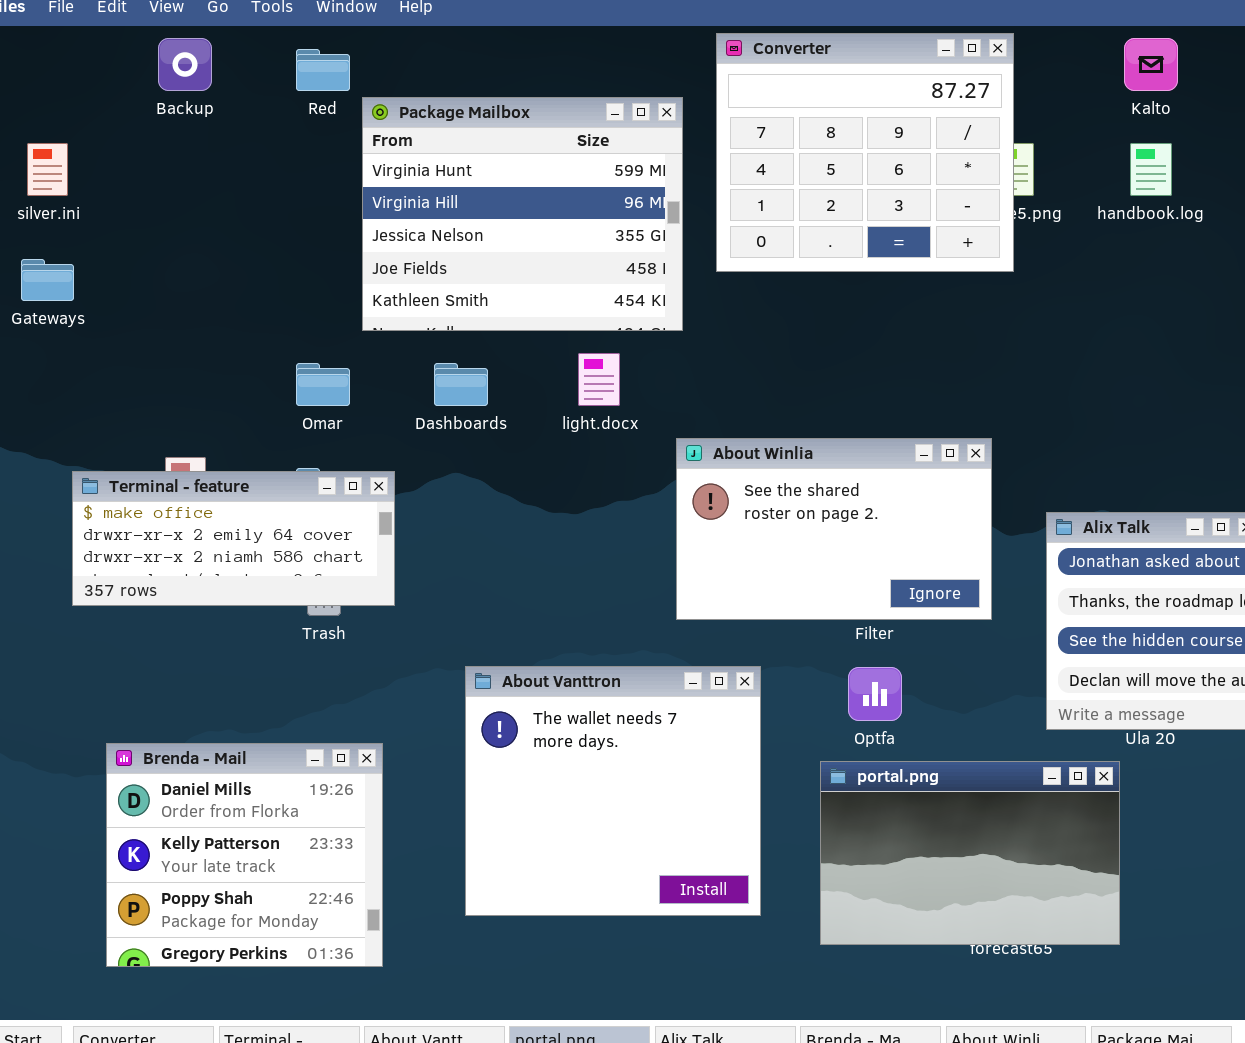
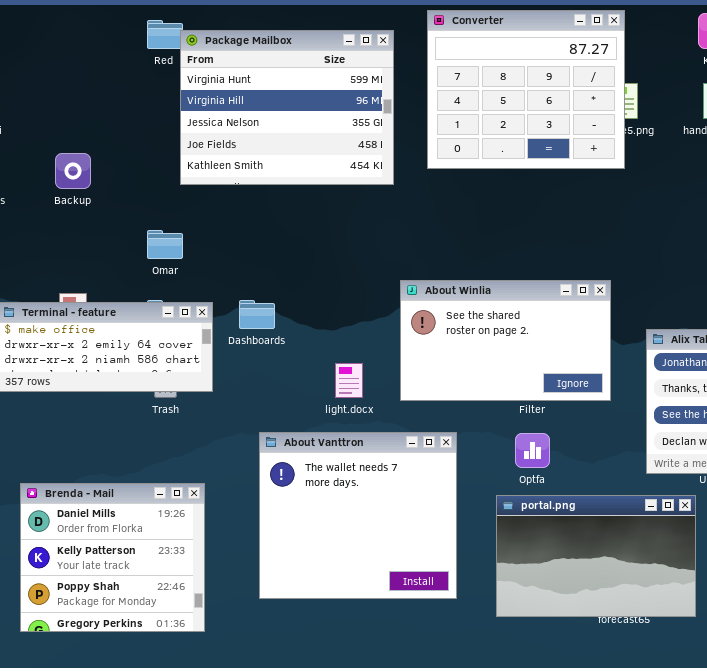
Backup: [158,38,212,91] -> [55,153,91,189], moved
Package Mailbox: [362,97,683,331] -> [180,30,394,185], moved
light.docx: [578,353,620,406] -> [335,363,363,398], moved
Dashboards: [434,363,488,406] -> [239,300,275,329], moved

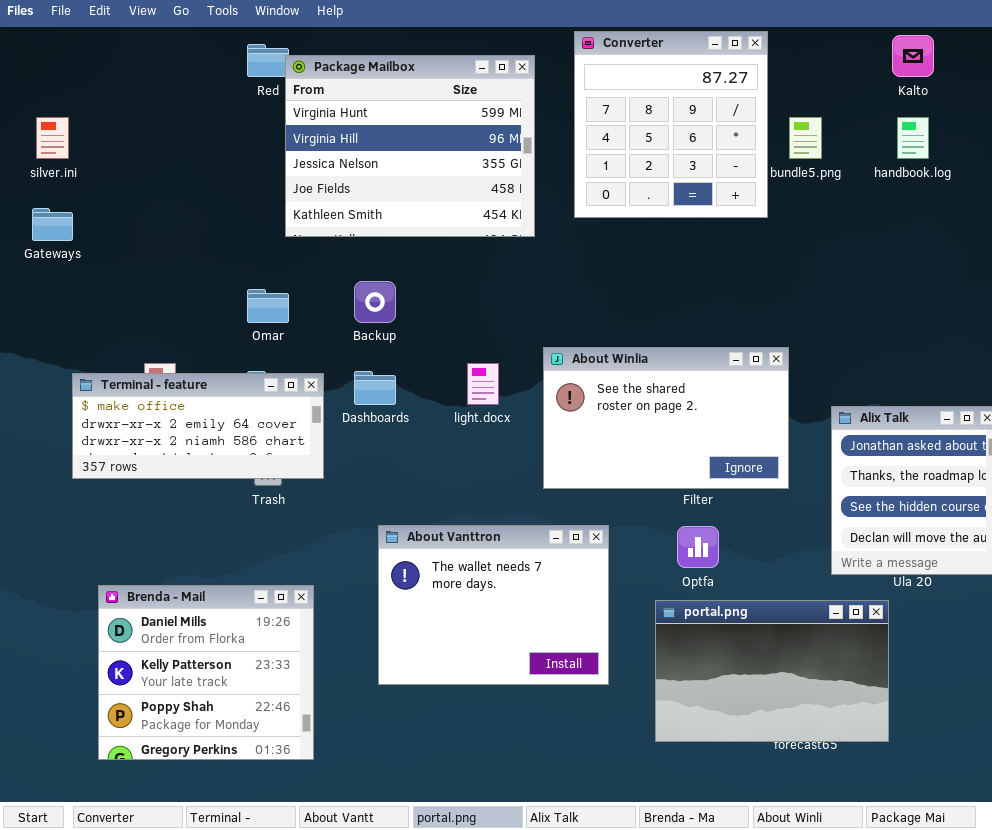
Converter: [427,10,625,169] -> [574,31,768,218], resized
Backup: [55,153,91,189] -> [354,281,396,323], moved
light.docx: [335,363,363,398] -> [467,363,499,405], moved
About Vanttron: [259,432,457,599] -> [378,525,609,685], resized

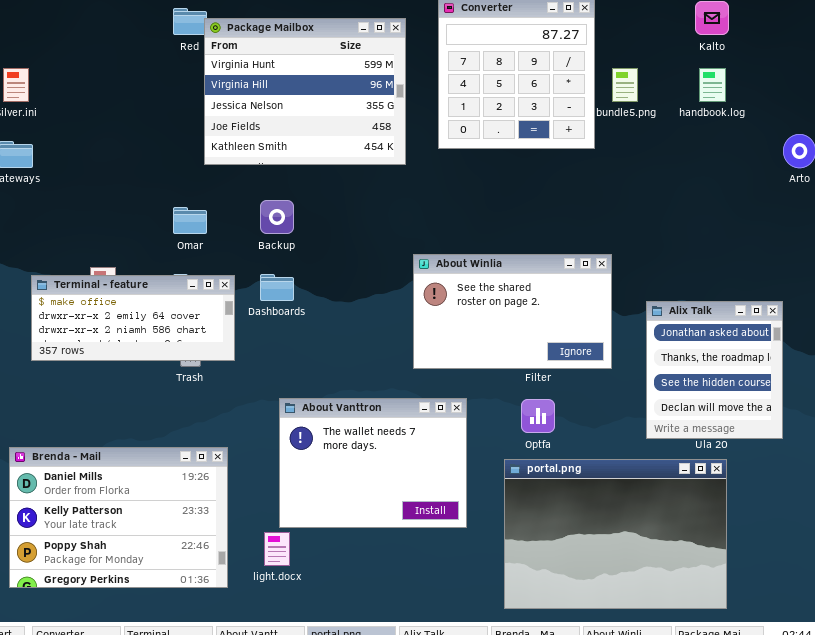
light.docx: [467,363,499,405] -> [264,532,290,566], moved
Brenda - Mail: [98,585,314,760] -> [9,447,228,588], resized
portal.png: [655,600,889,742] -> [504,459,727,609], resized

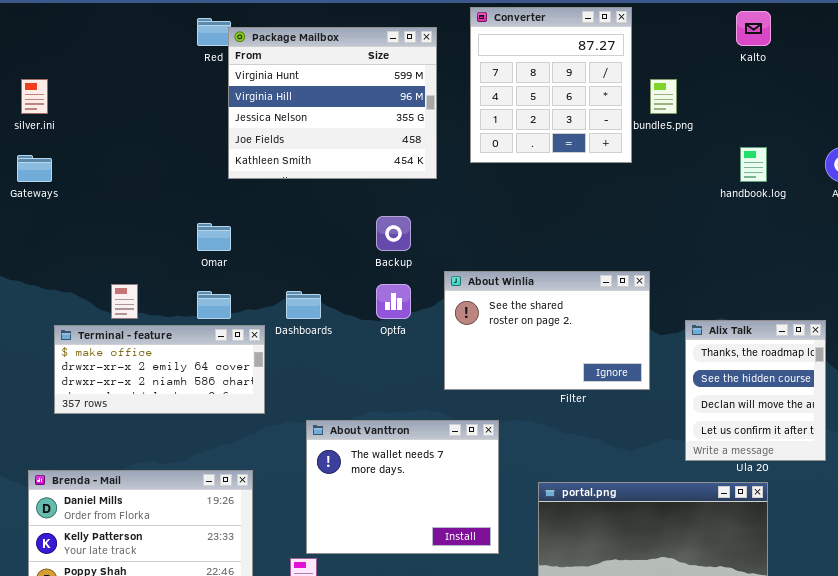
handbook.log: [699,68,726,102] -> [740,147,767,182], moved
Backup: [260,200,294,234] -> [376,216,411,251], moved
Terminal - feature: [31,275,235,361] -> [54,325,265,414], moved
Alix Talk: [646,301,783,439] -> [685,320,826,461], scrolled down 1 row
Optfa: [521,399,555,433] -> [376,284,411,319], moved

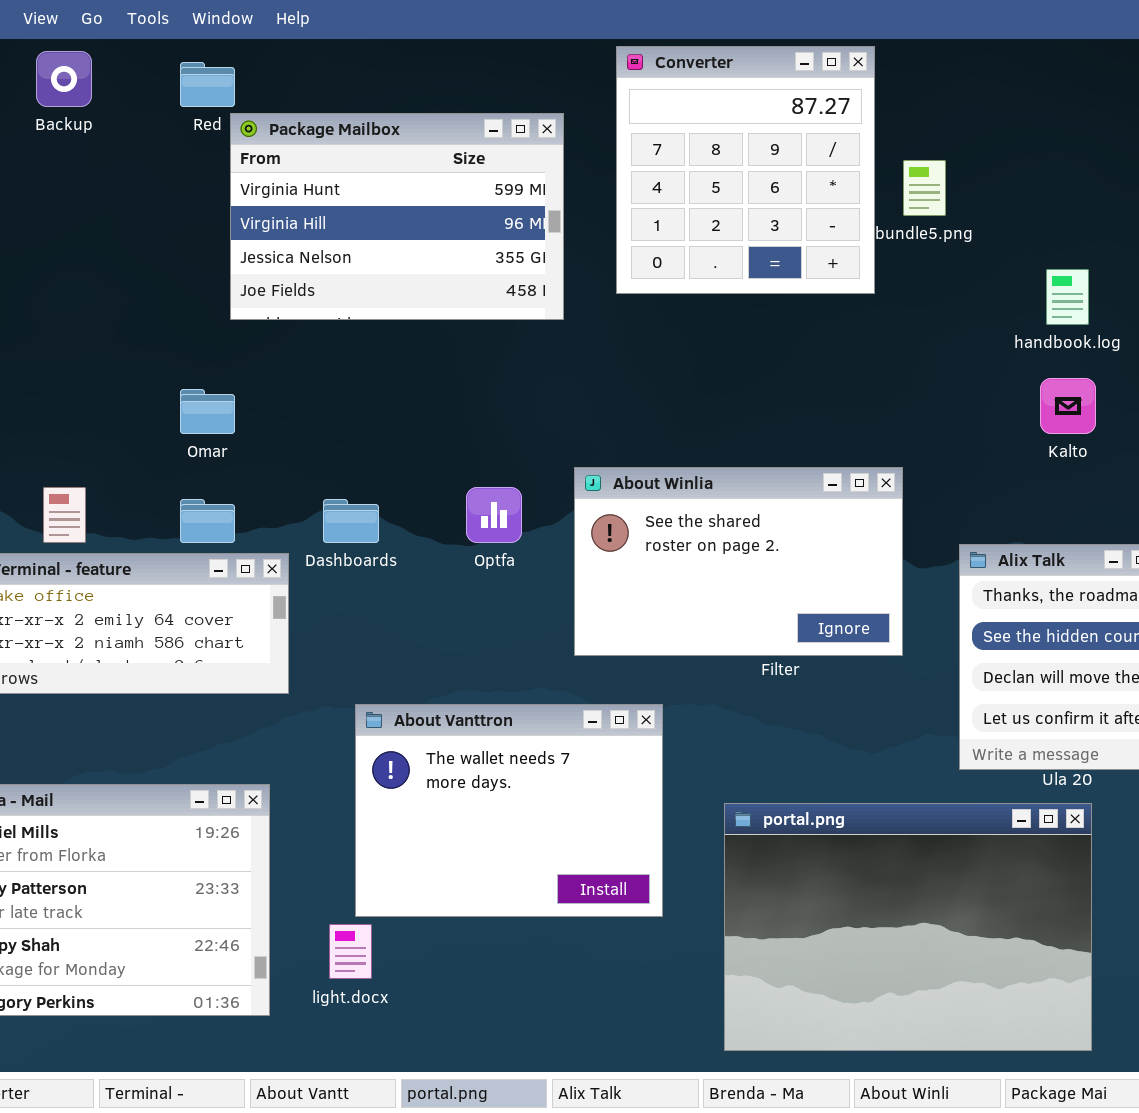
Kalto: [736,11,771,46] -> [1040,378,1096,434], moved
Package Mailbox: [228,27,437,179] -> [230,113,564,320], resized
Backup: [376,216,411,251] -> [36,51,92,107], moved

